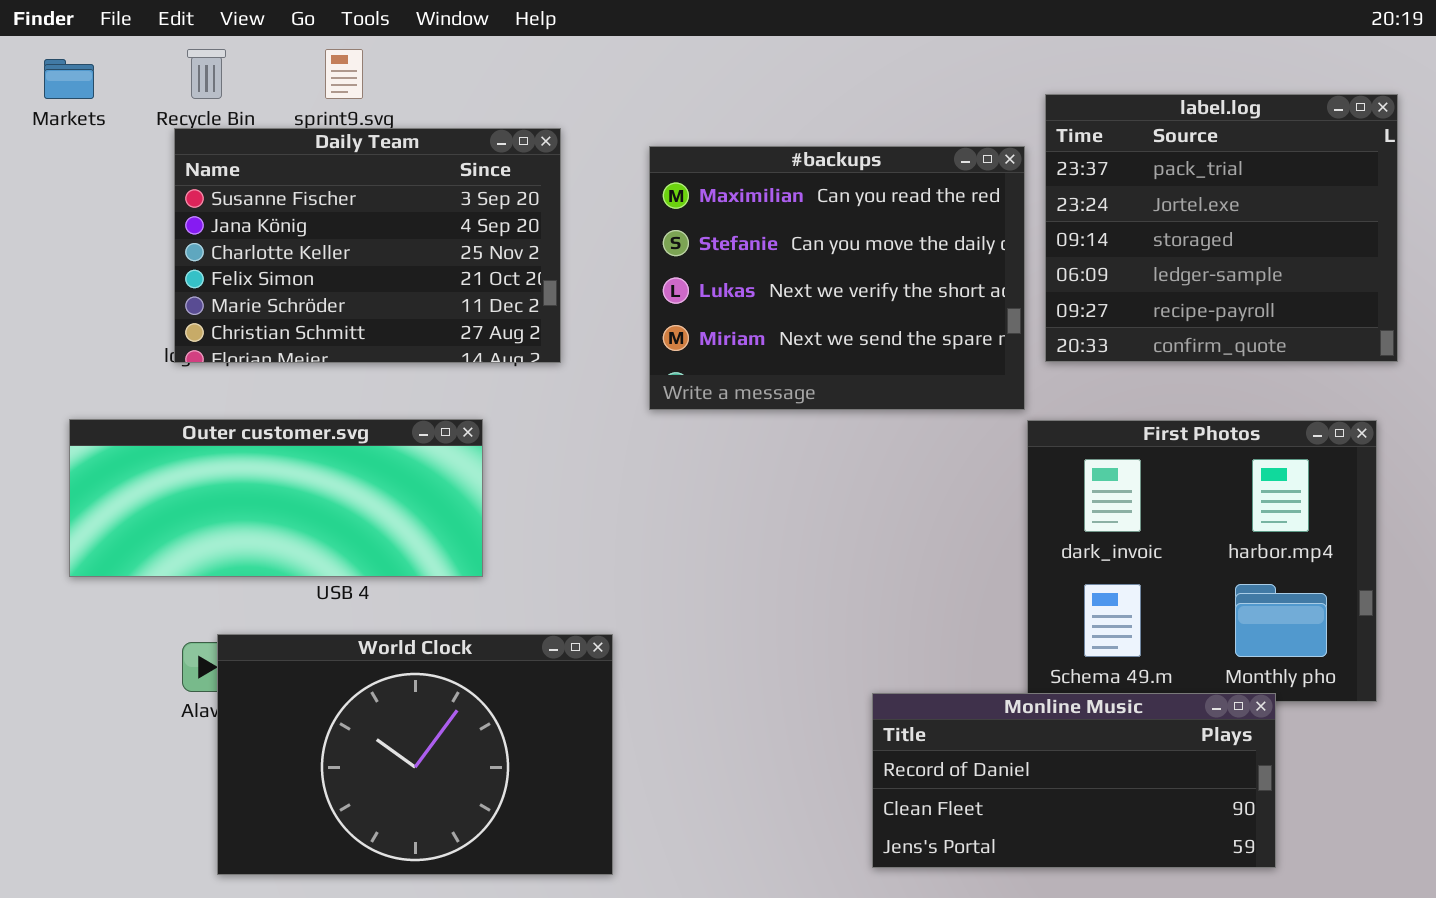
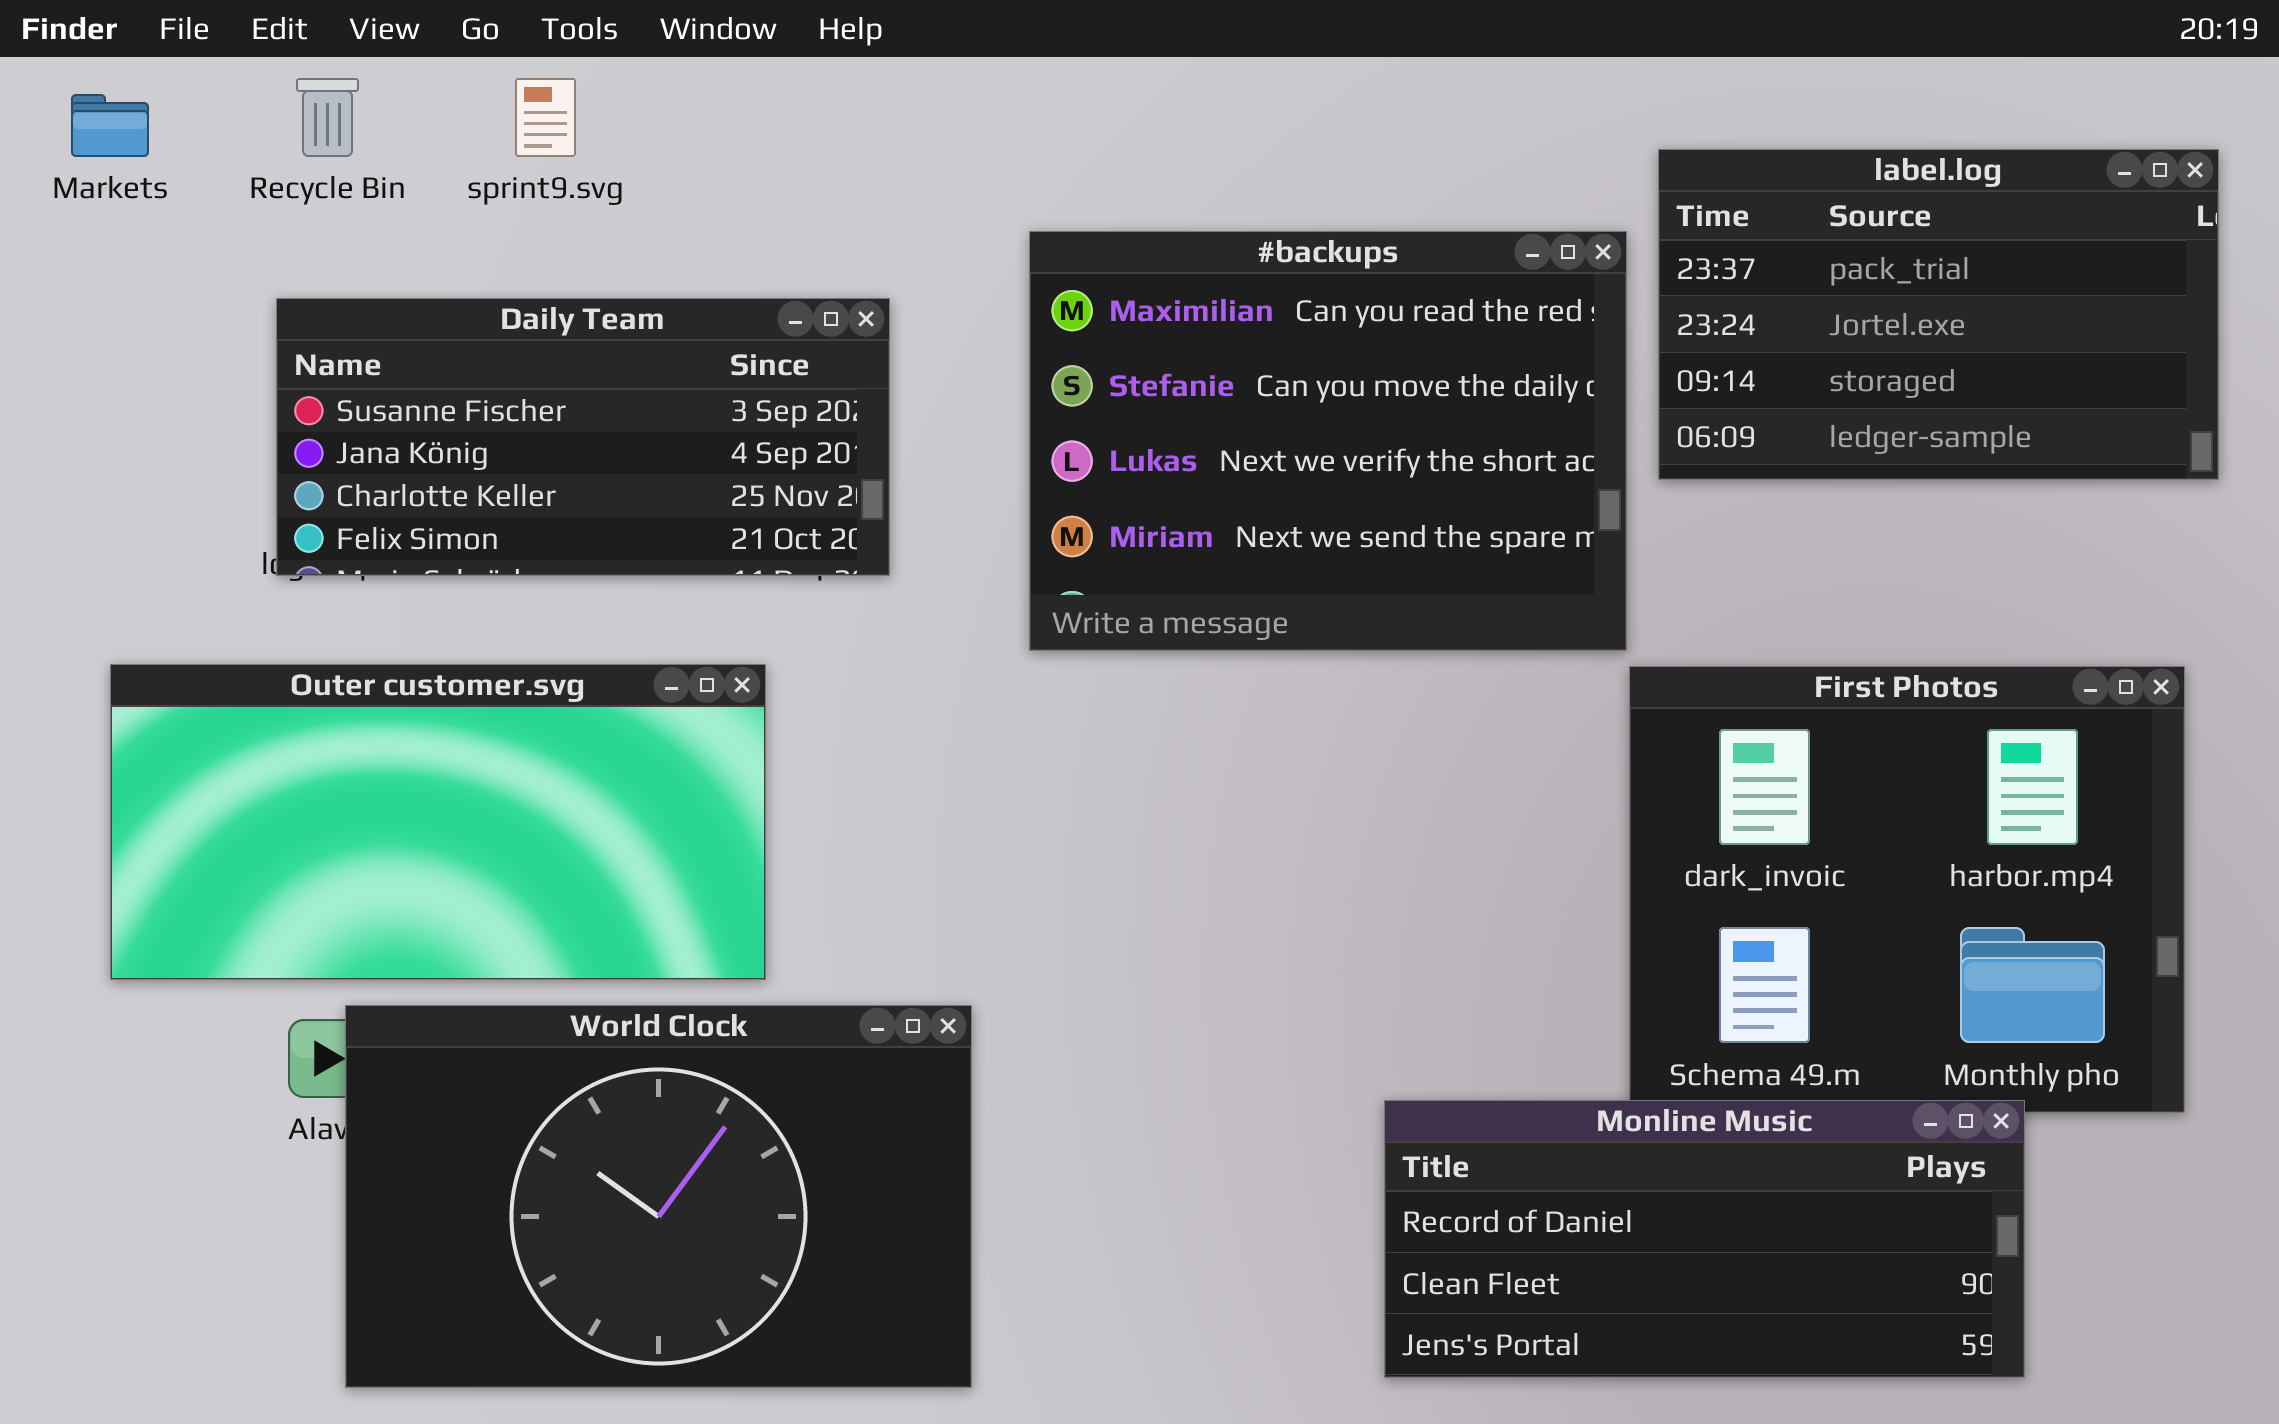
label.log: [1045,94,1398,362] -> [1658,149,2219,480], resized
Daily Team: [174,128,561,363] -> [276,298,890,576], resized
Outer customer.svg: [69,419,483,577] -> [110,664,766,980], resized

